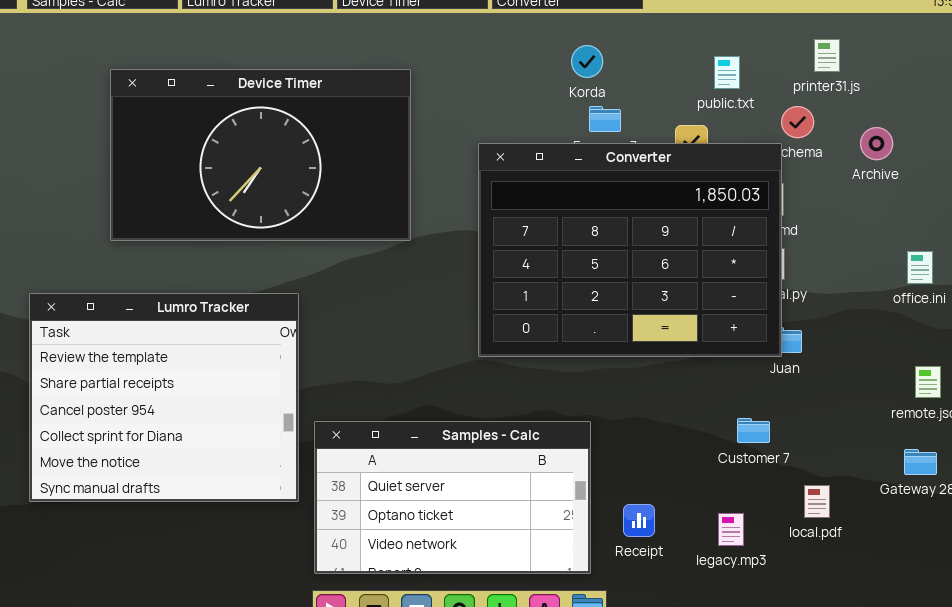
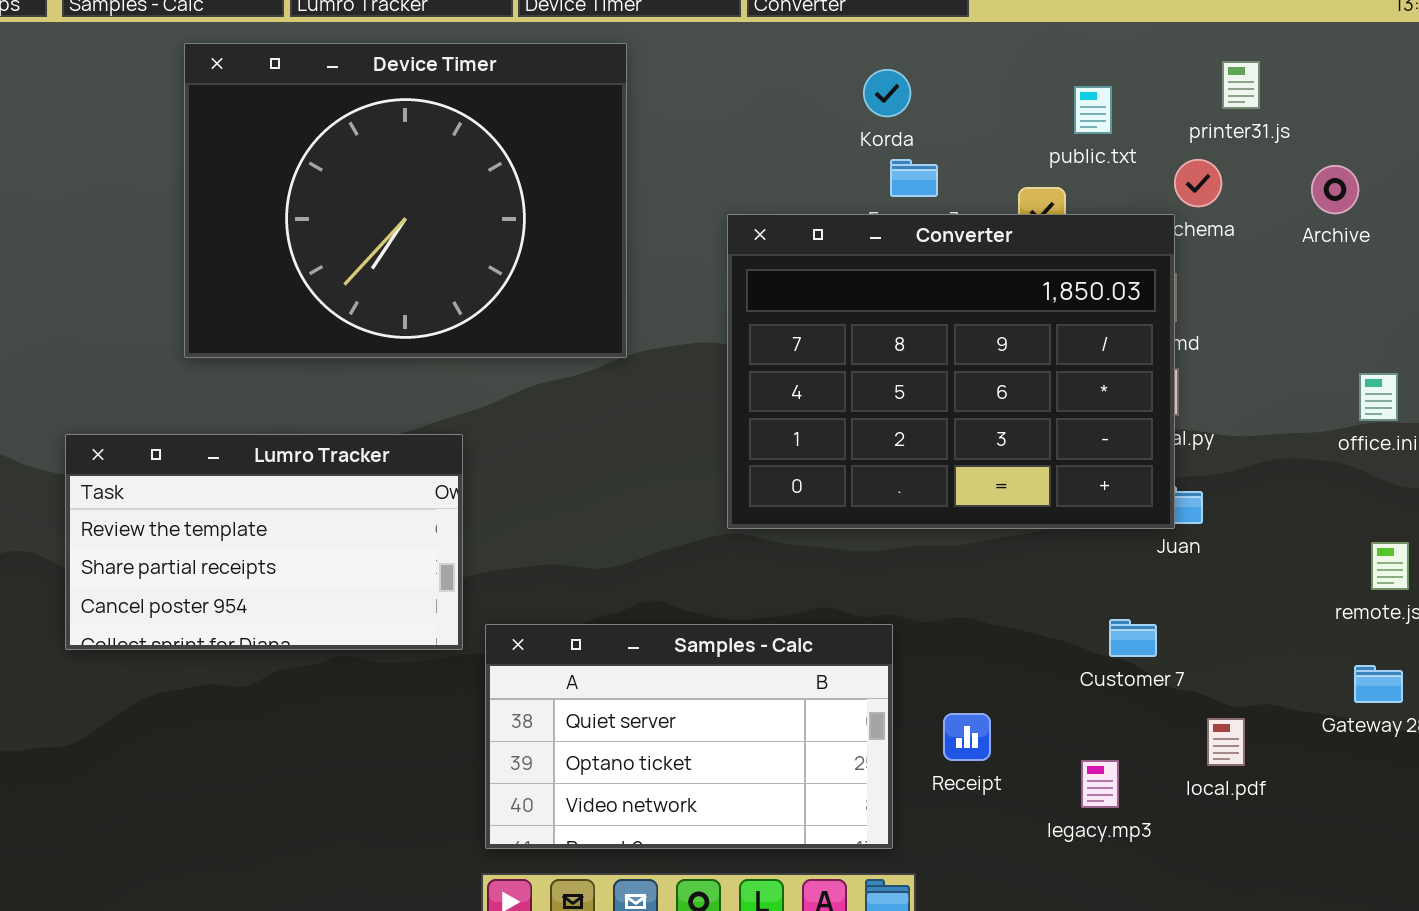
Device Timer: [110,69,411,241] -> [184,43,627,358], resized
Archive: [860,127,893,160] -> [1311,165,1359,214], moved
Lumro Tracker: [29,293,299,502] -> [65,434,463,650], resized
Receipt: [623,504,655,537] -> [943,713,991,761], moved

